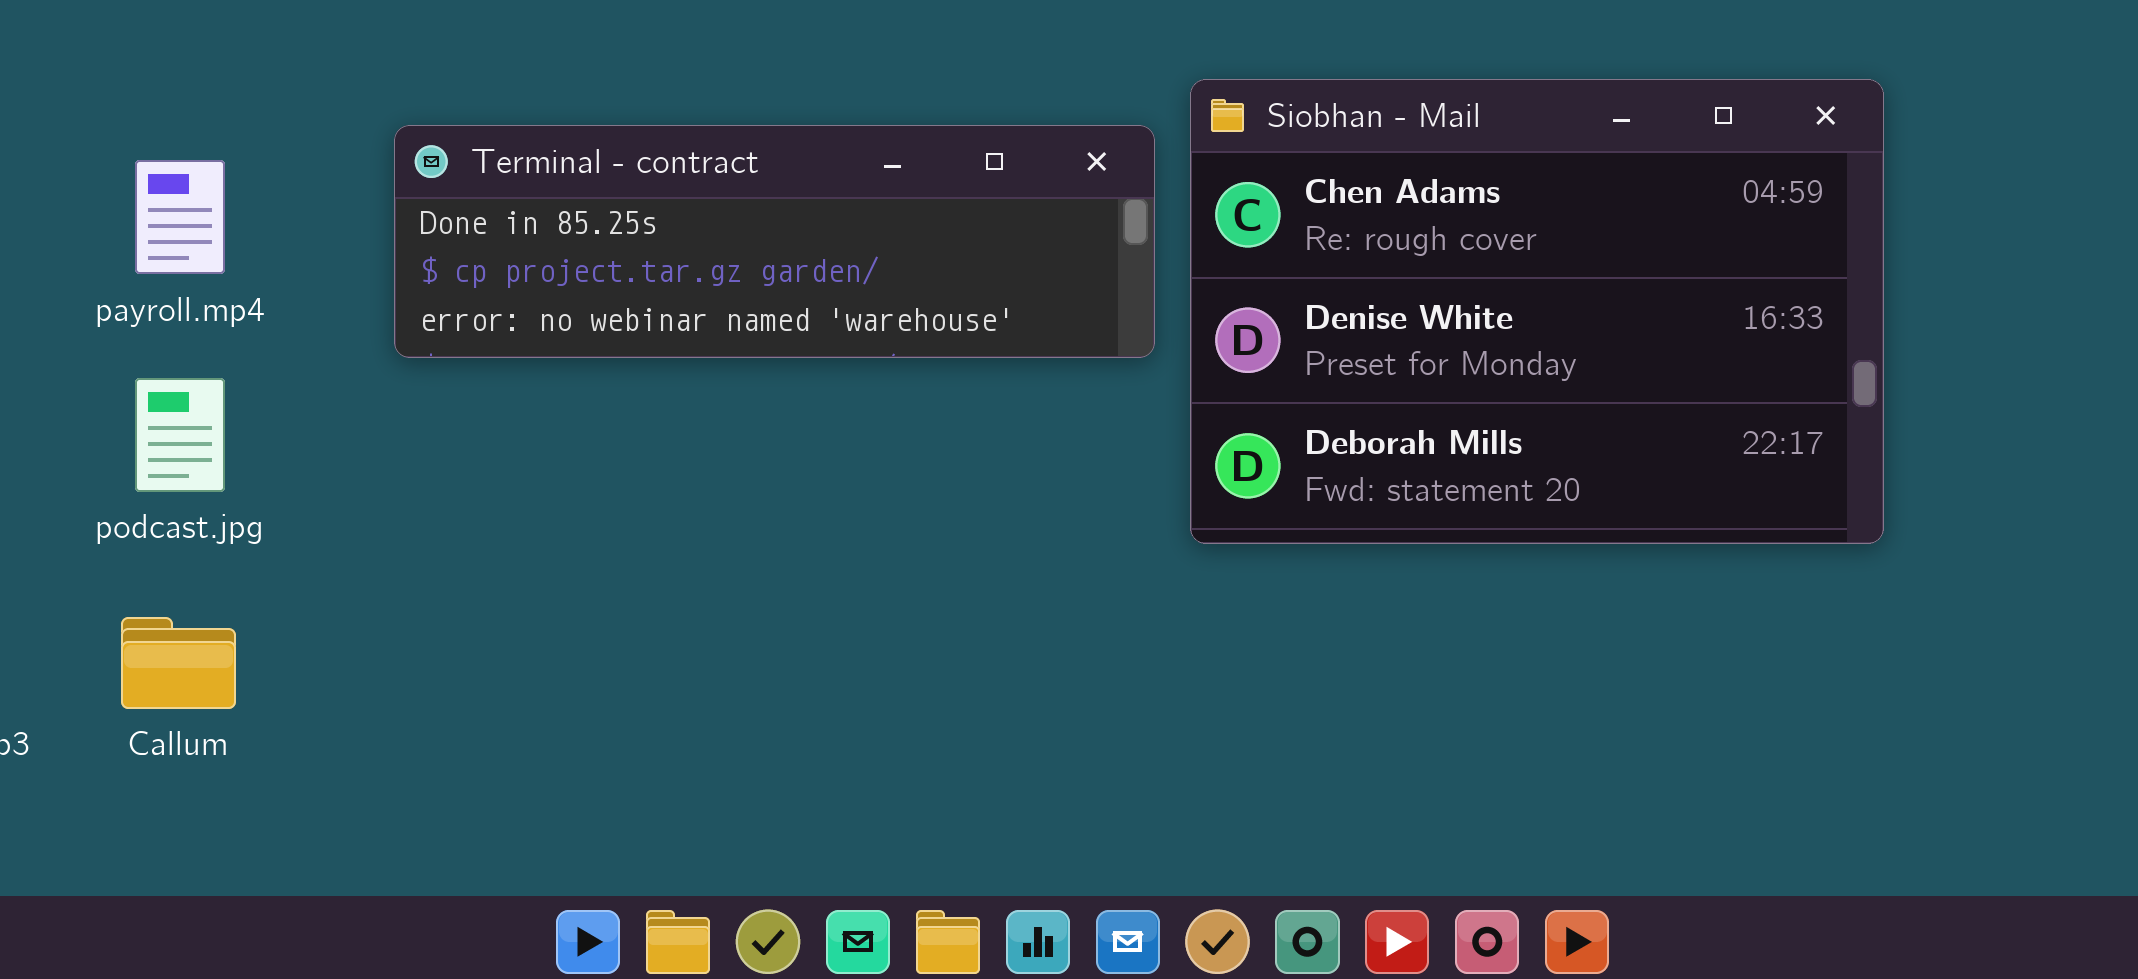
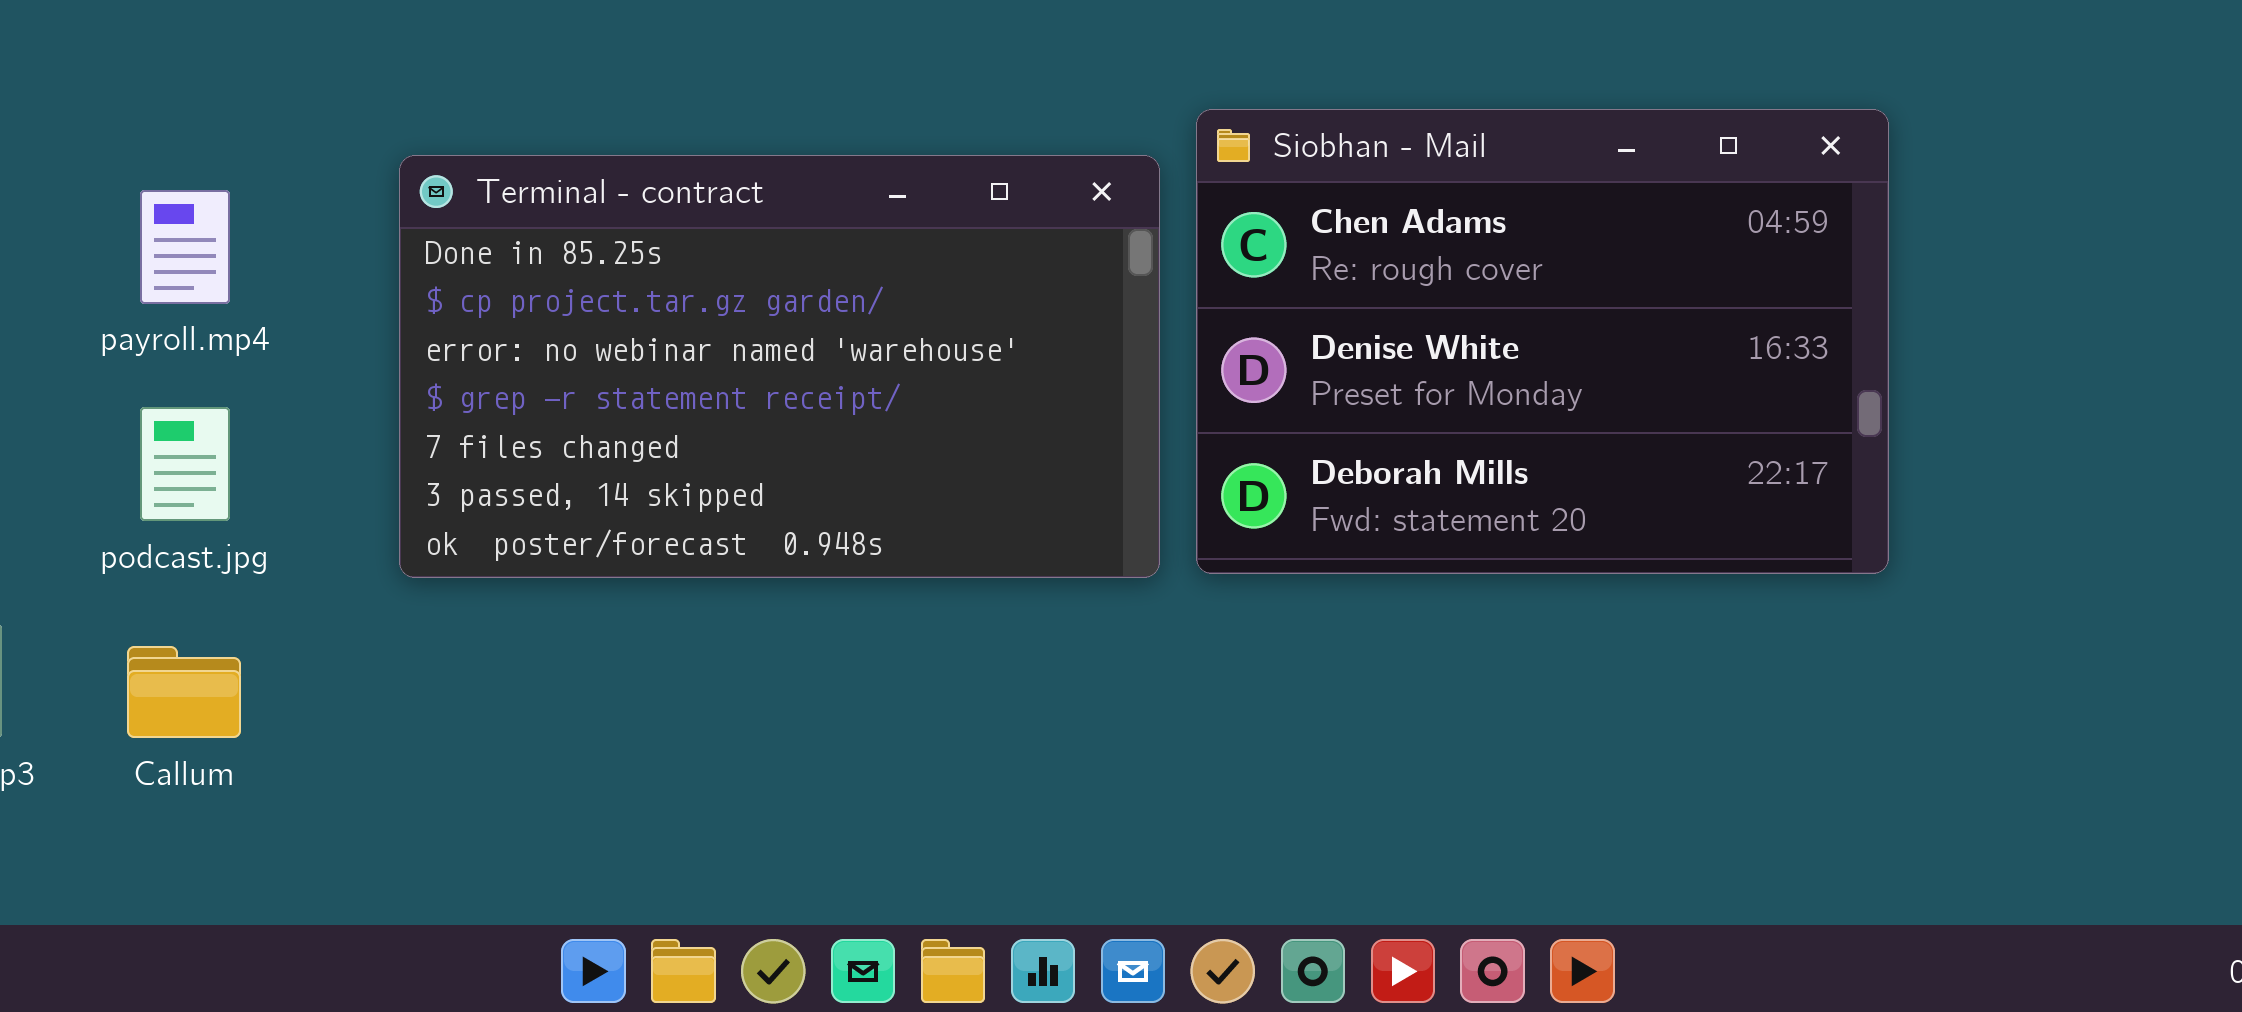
Terminal - contract: [394,125,1155,358] -> [399,155,1160,578], resized

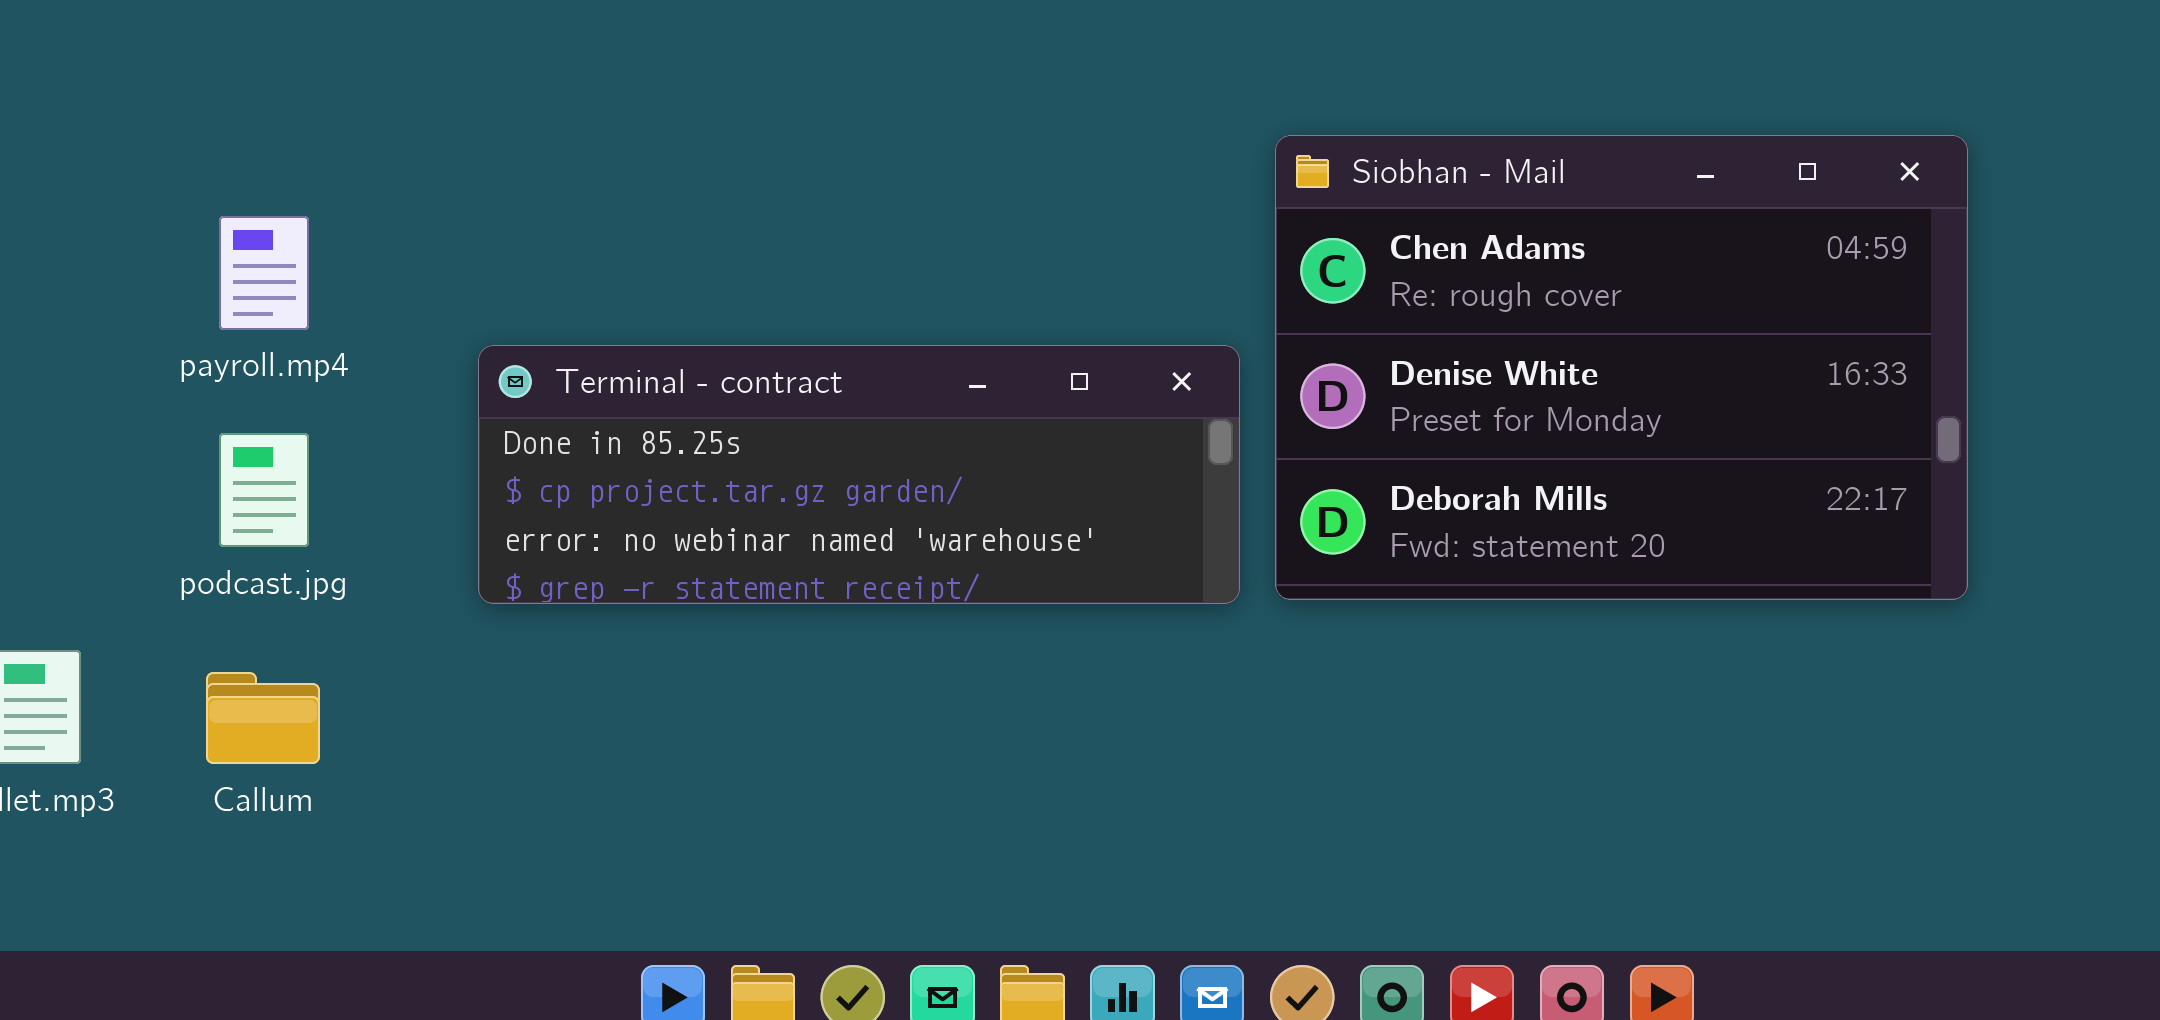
Terminal - contract: [399,155,1160,578] -> [478,345,1240,604], resized

